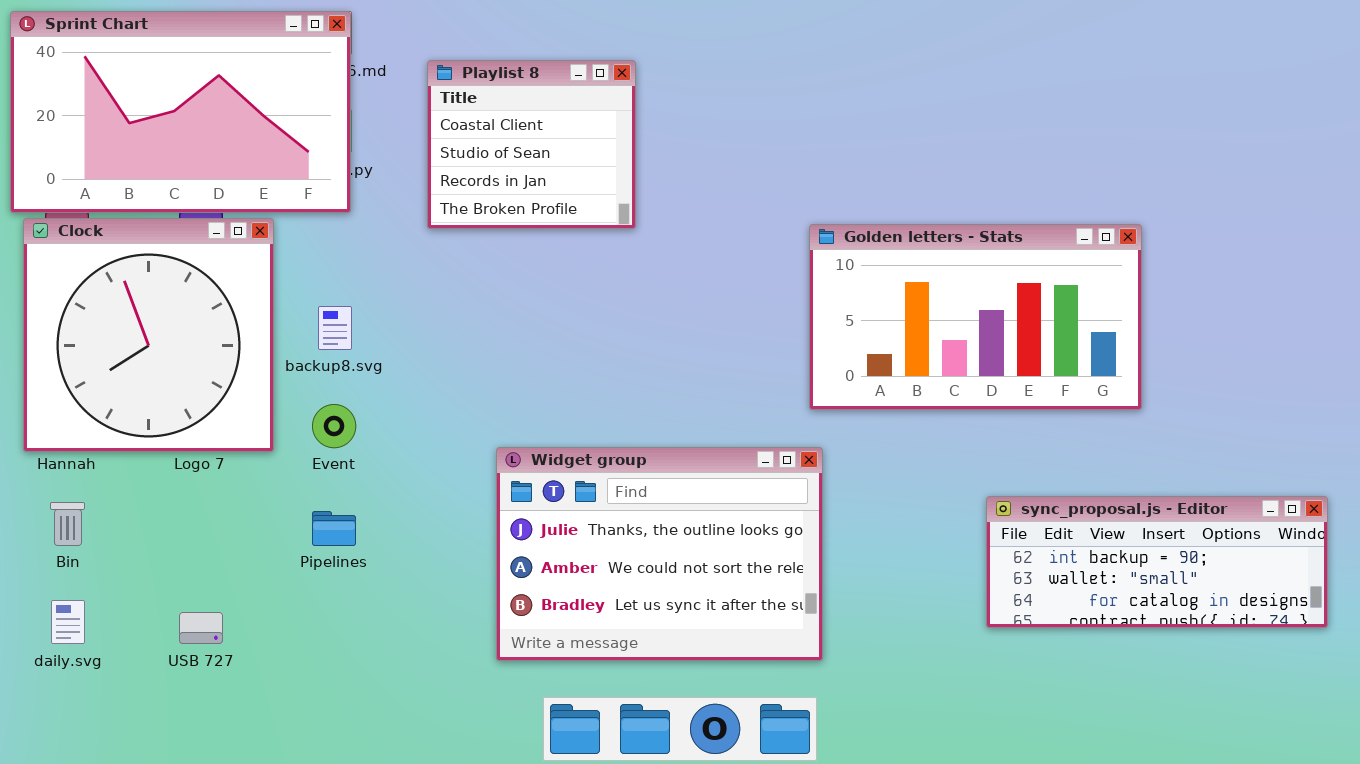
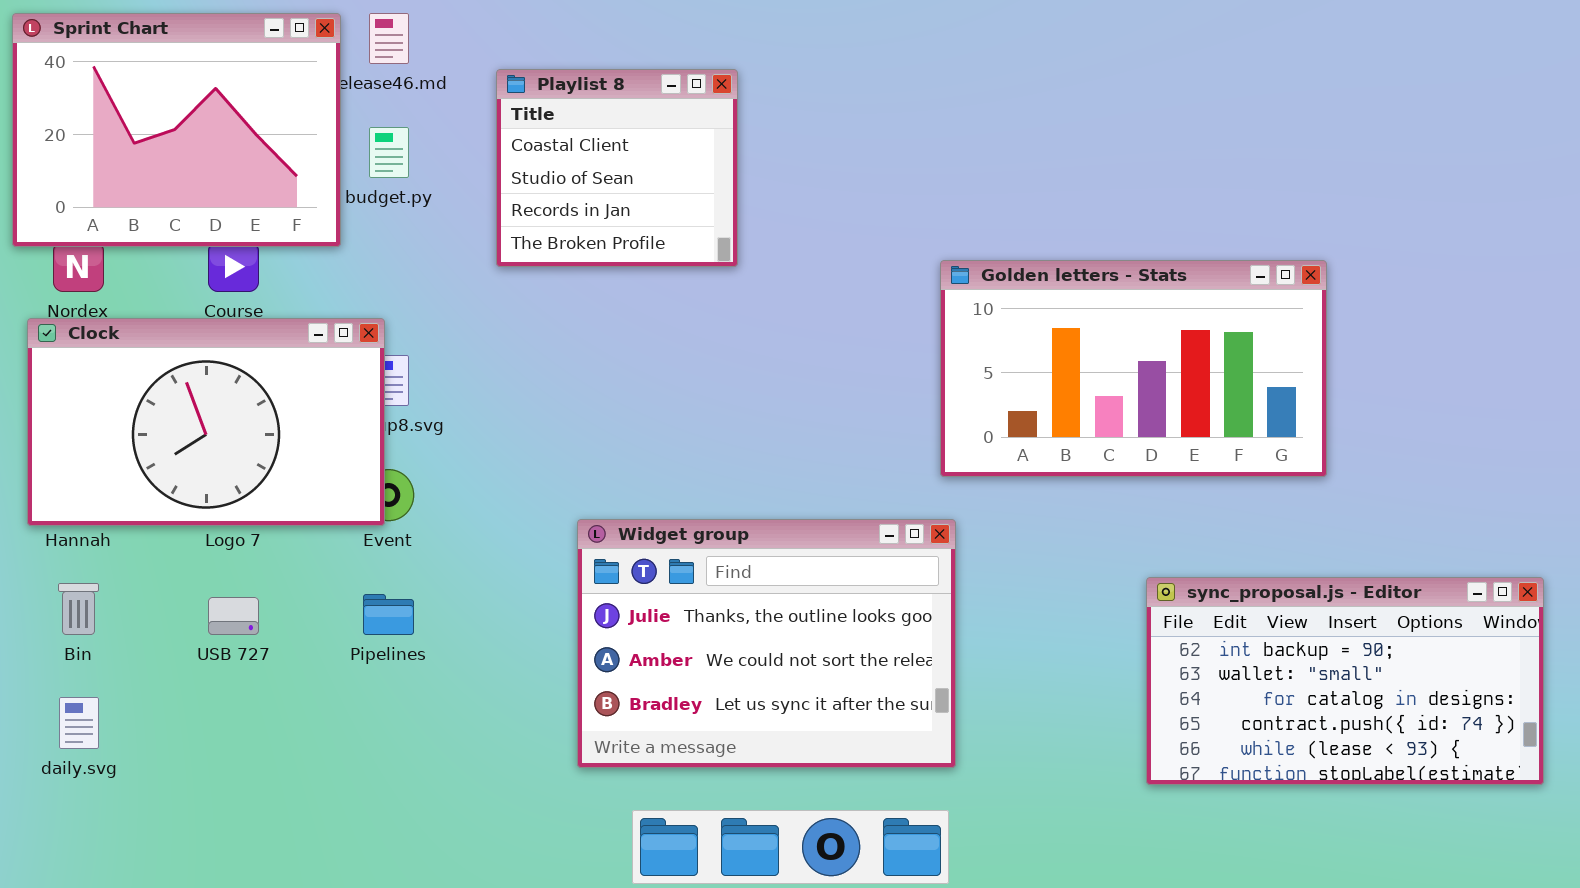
Sprint Chart: [10,11,351,213] -> [12,13,341,247], resized
Clock: [23,218,274,452] -> [27,318,385,526], resized
sync_proposal.js - Editor: [986,496,1328,628] -> [1146,577,1544,785], resized
USB 727: [179,612,223,644] -> [208,597,259,635], moved

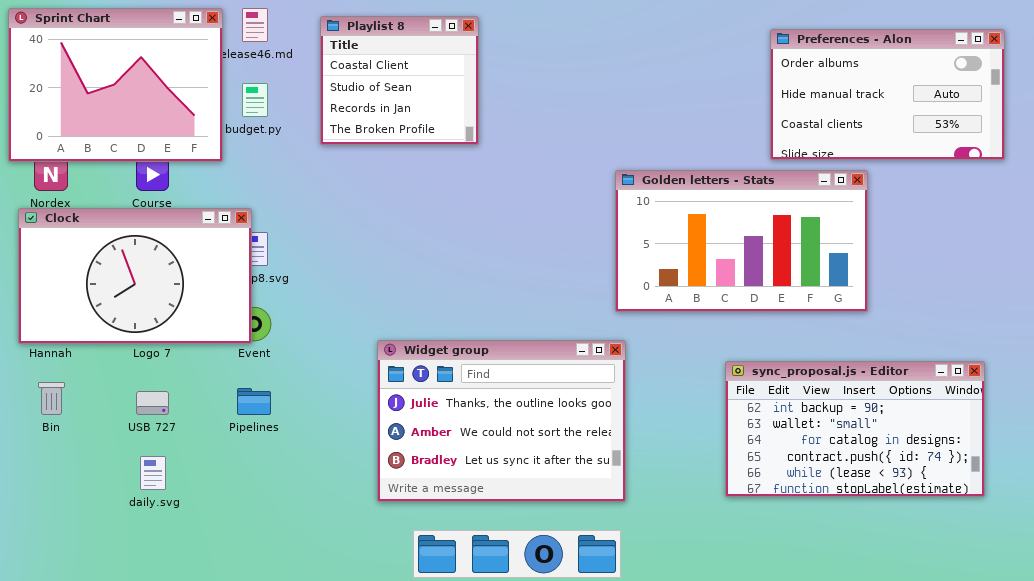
Preferences - Alon: none -> [770,29,1005,160], opened
Playlist 8: [496,69,738,267] -> [320,16,479,145], moved
sync_proposal.js - Editor: [1146,577,1544,785] -> [725,361,985,497], moved
daily.svg: [59,697,99,749] -> [140,456,166,490], moved

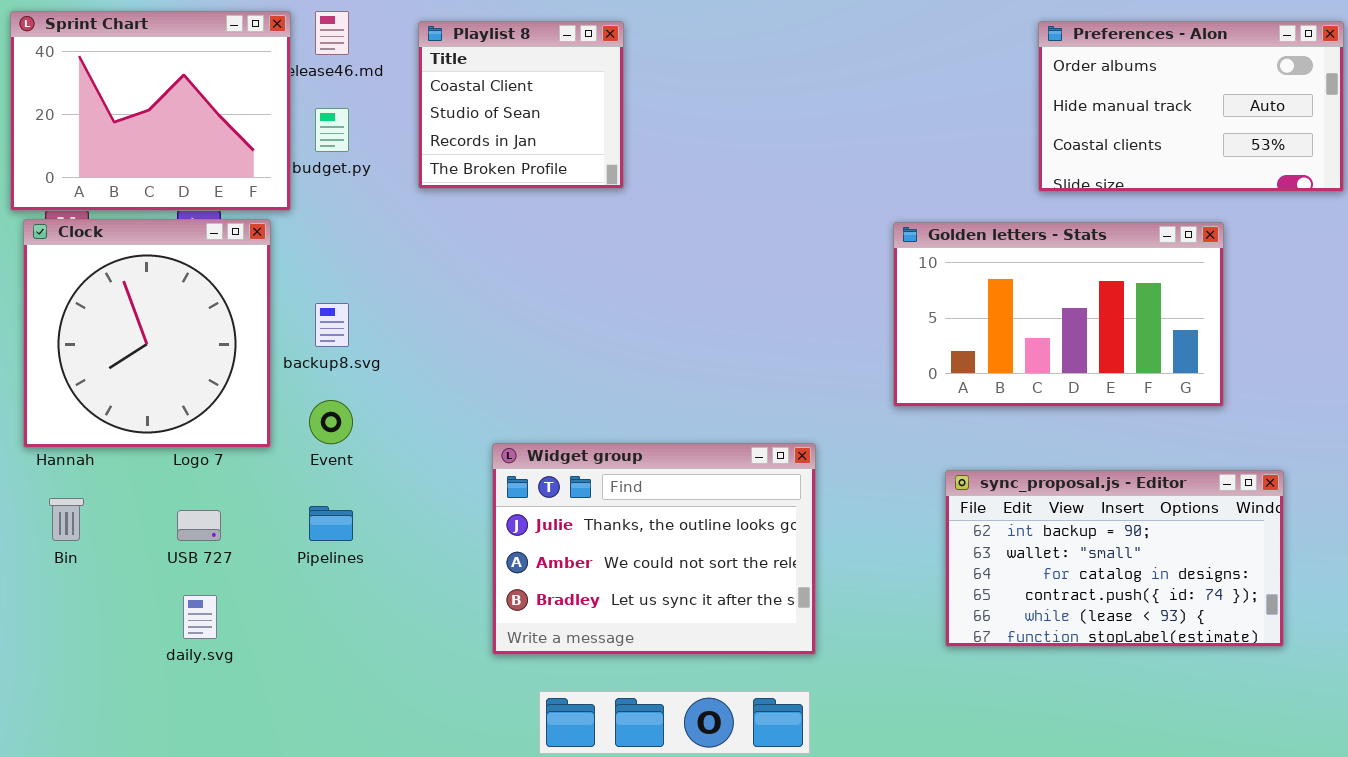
Preferences - Alon: [770,29,1005,160] -> [1038,21,1344,192], moved
Golden letters - Stats: [615,170,868,312] -> [893,222,1224,407], moved
Clock: [18,208,252,344] -> [23,219,271,448], resized

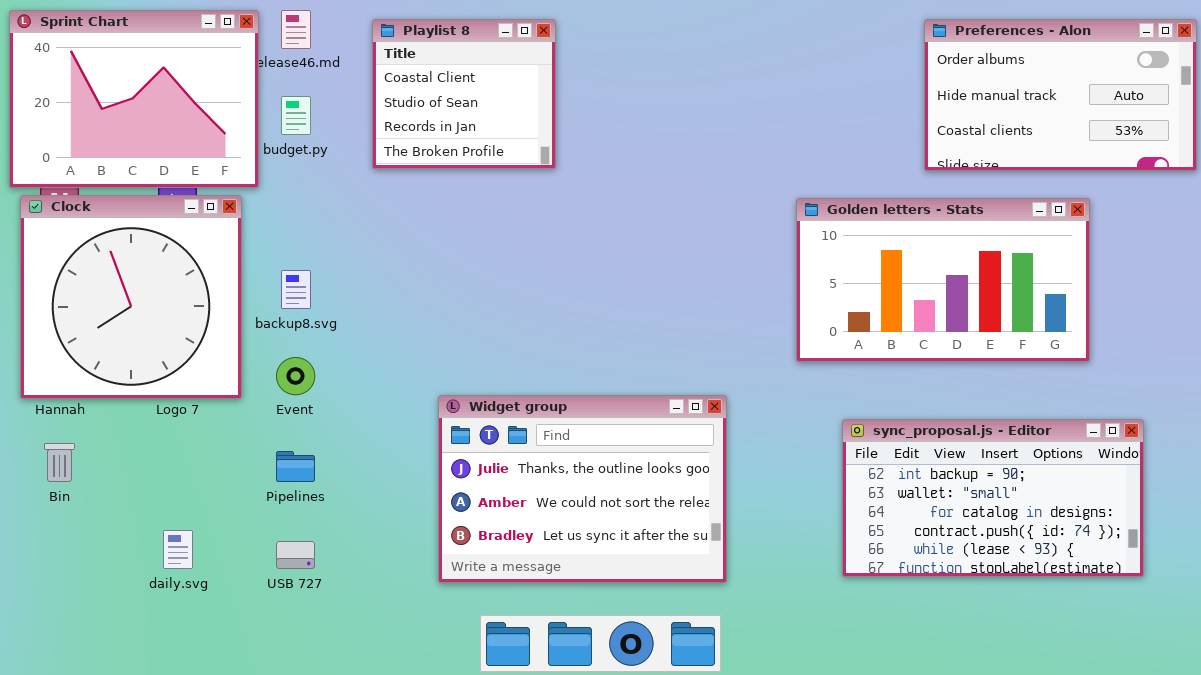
USB 727: [177,510,221,541] -> [276,541,315,569], moved

